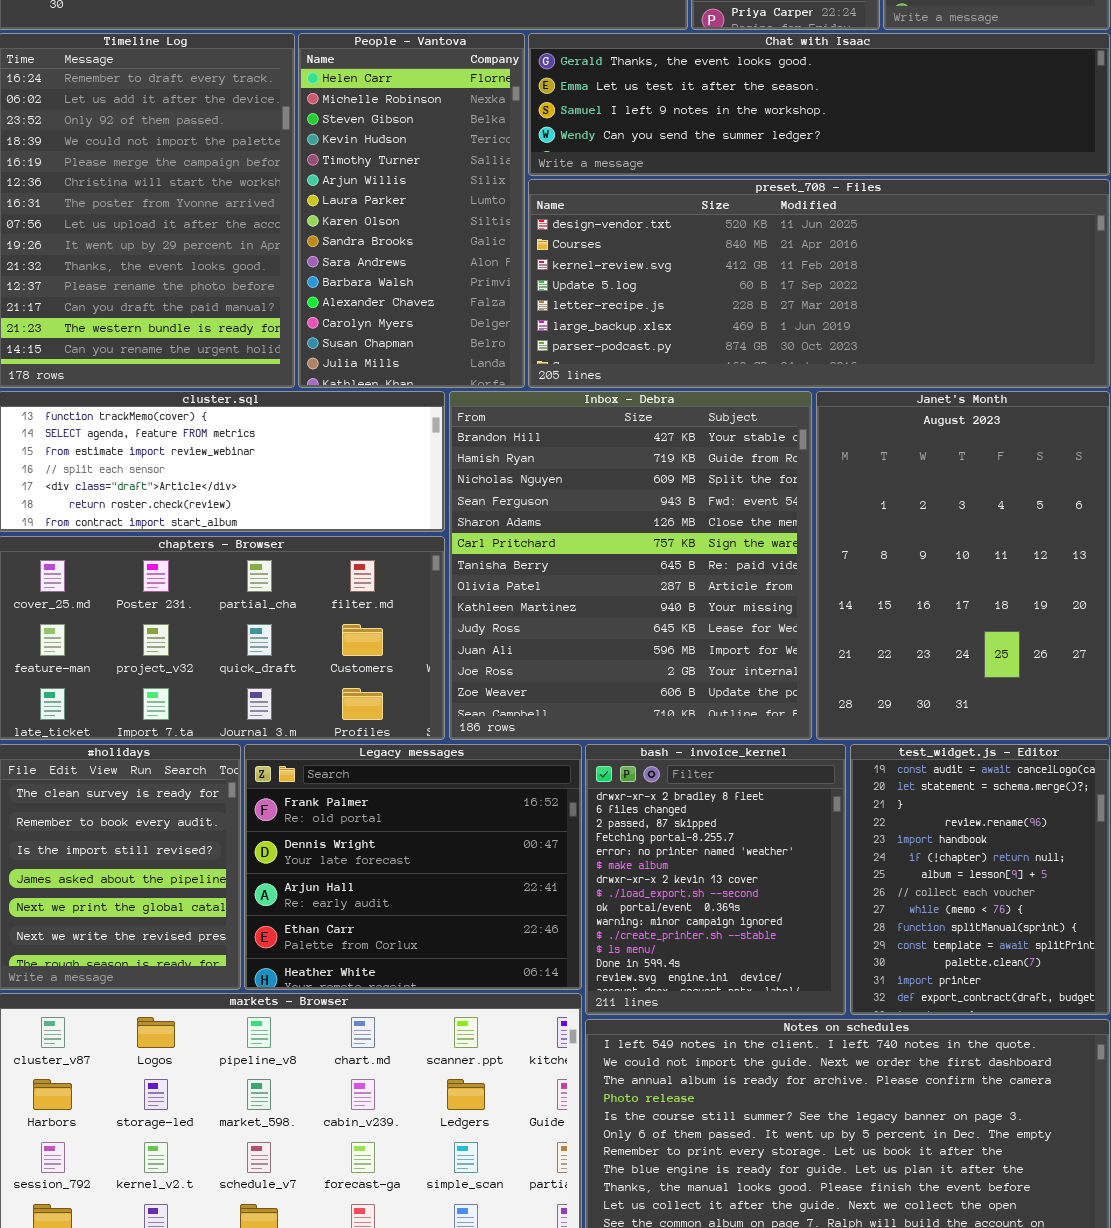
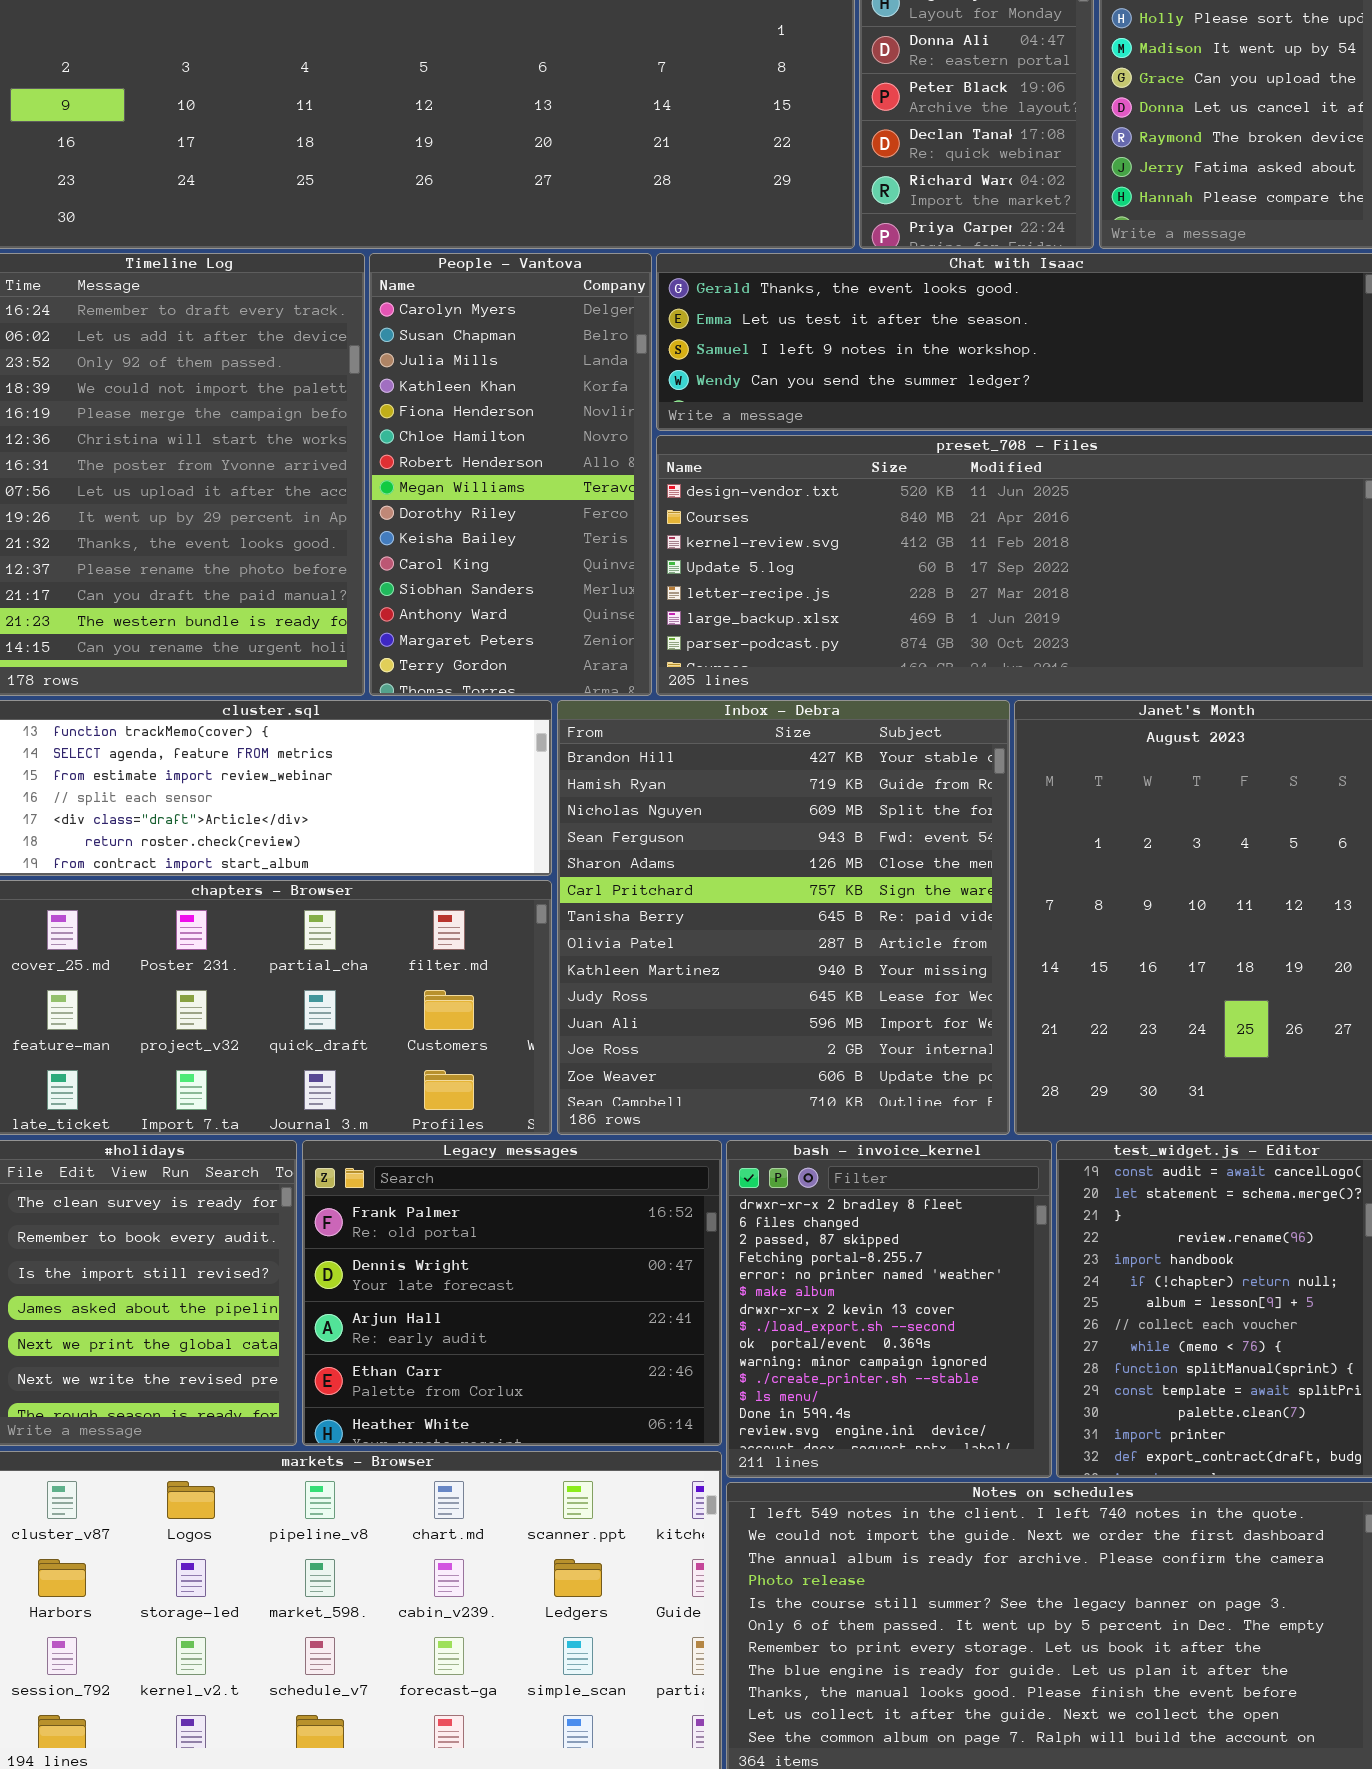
People - Vantova: [298,33,525,388] -> [369,253,652,696], scrolled down 12 rows

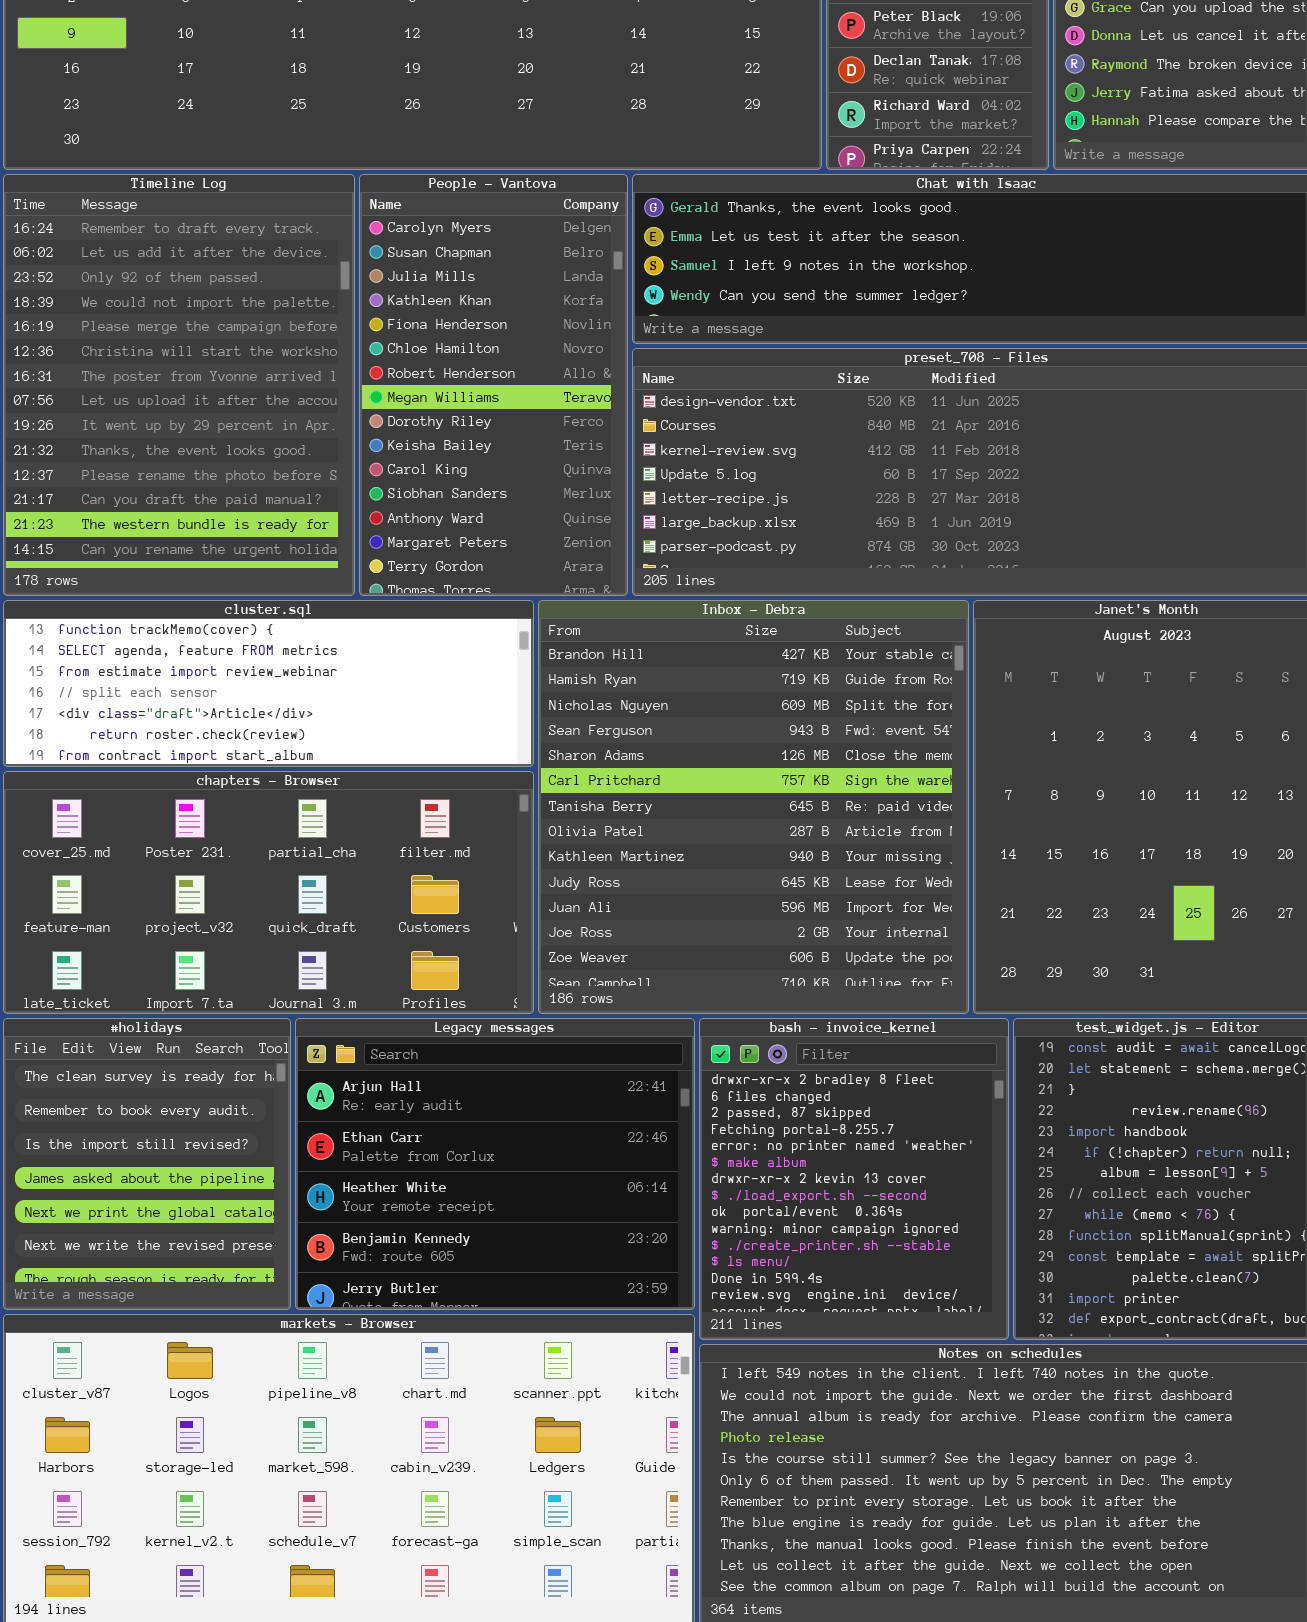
Legacy messages: [302,1140,722,1446] -> [295,1018,695,1310], scrolled down 2 rows

